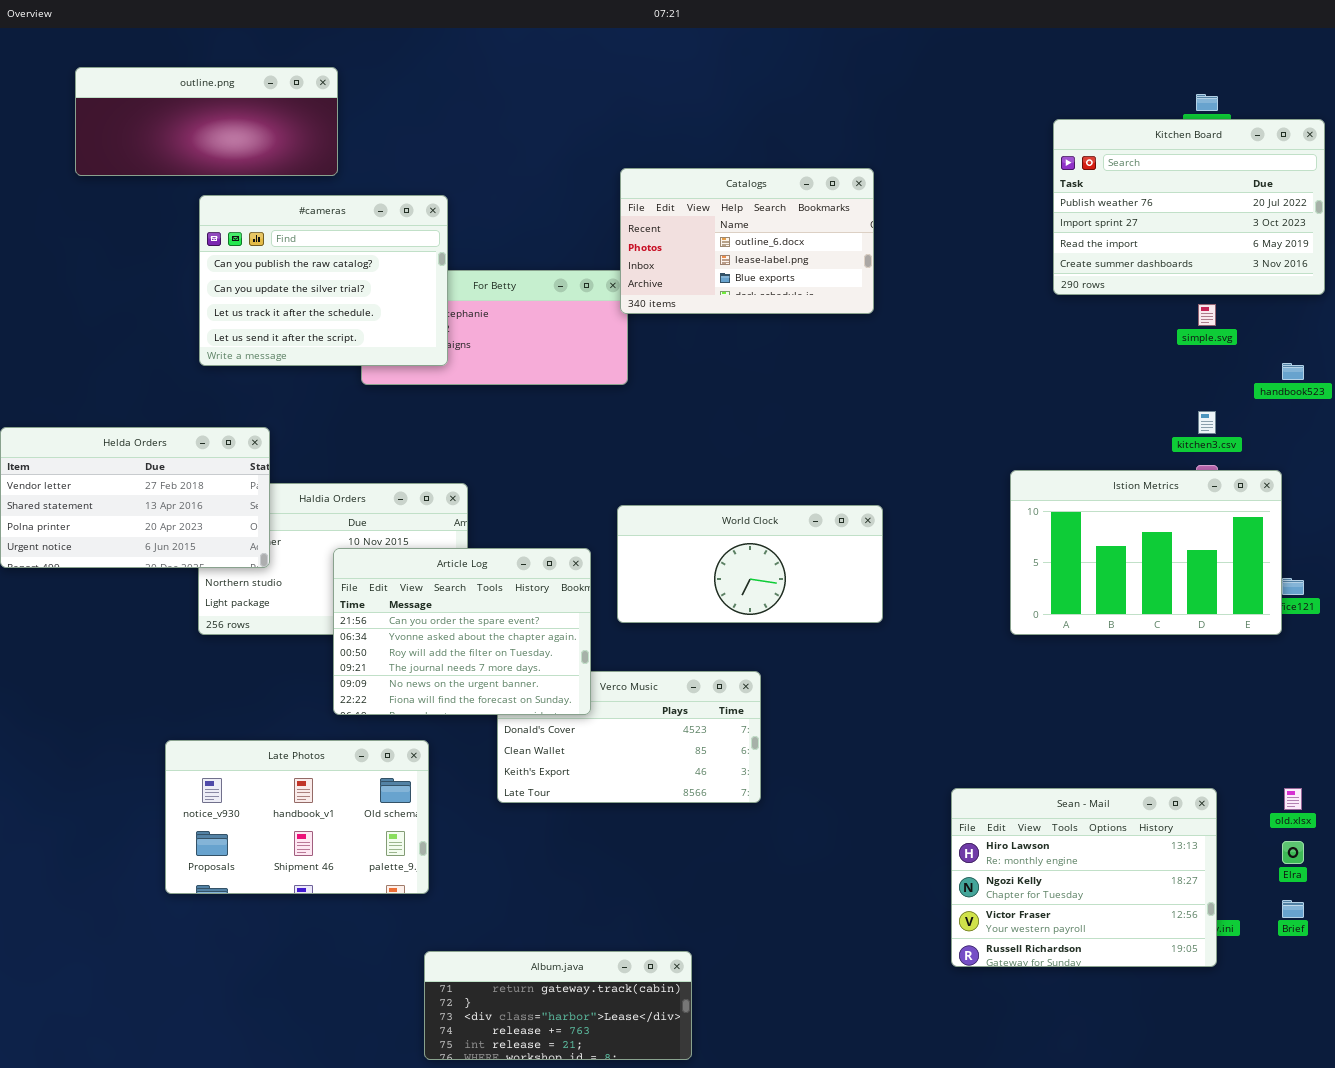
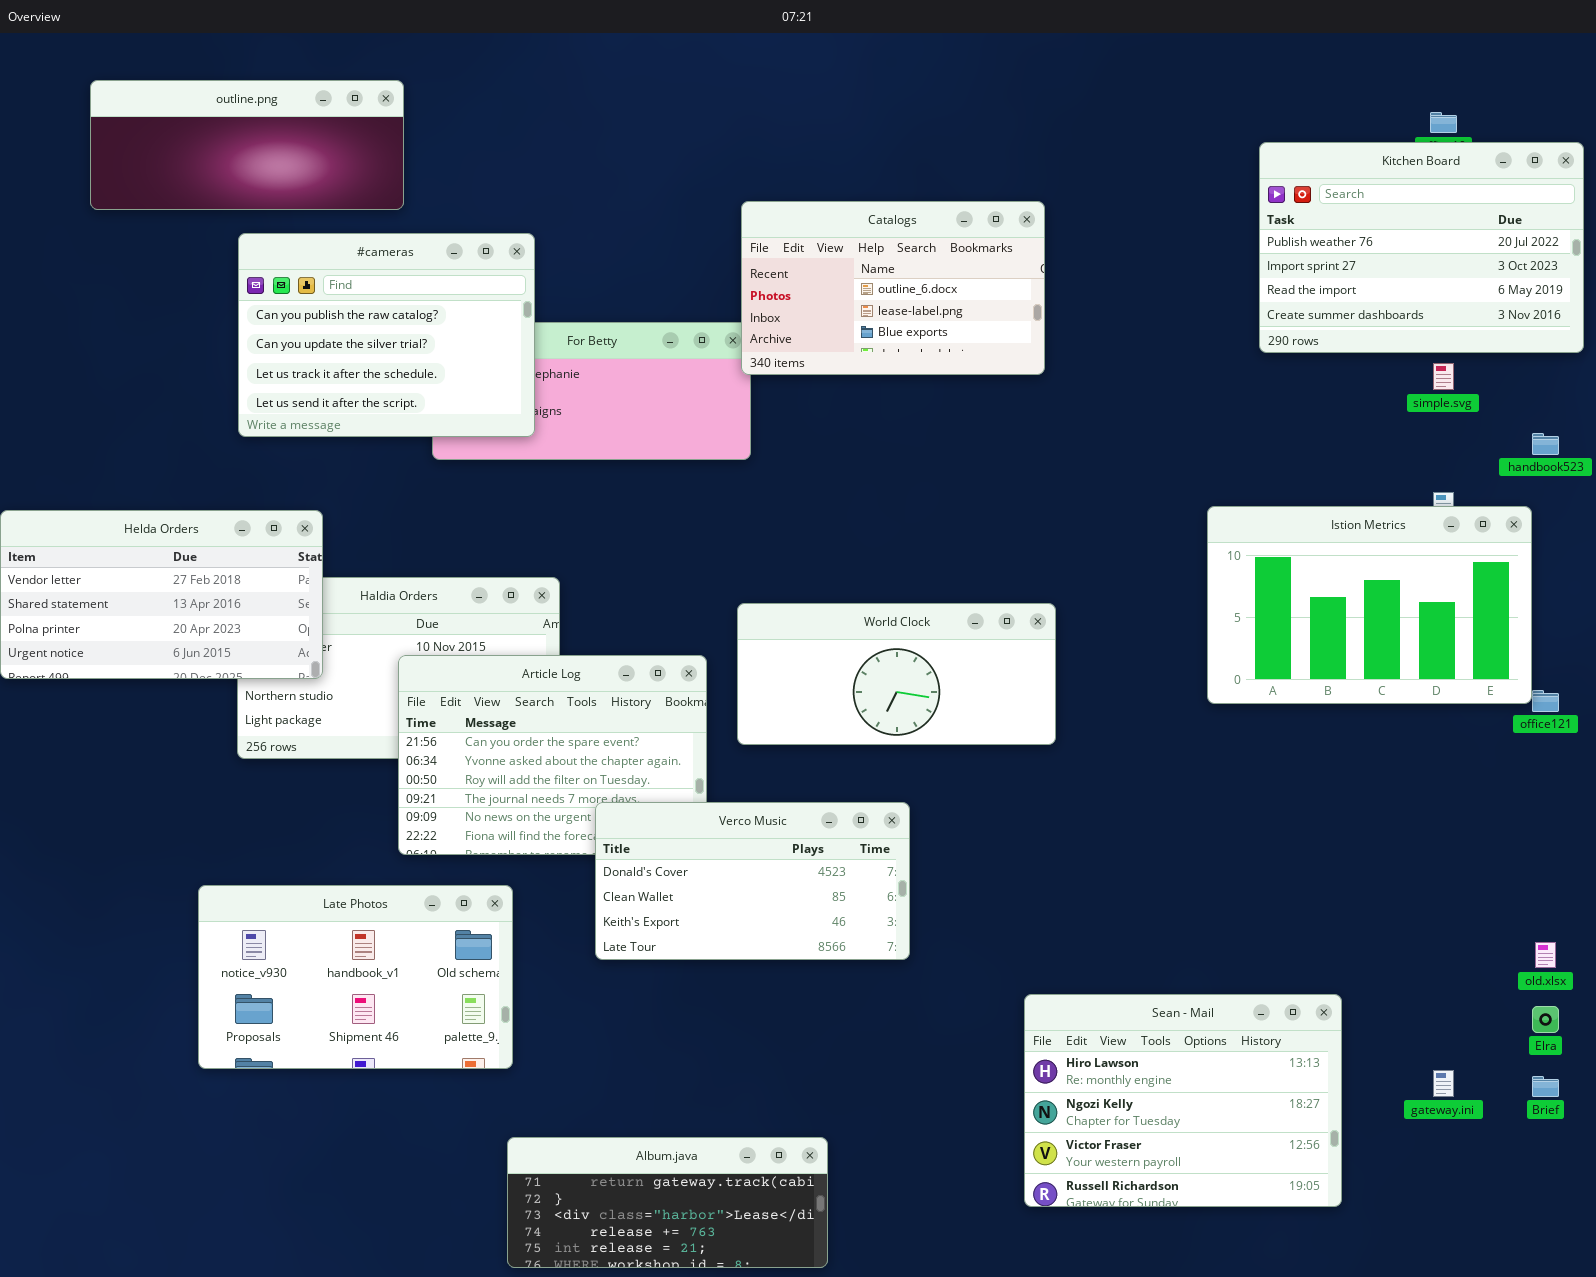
Istion Metrics: [1010,470,1282,635] -> [1207,506,1532,704], moved
Verco Music: [497,671,761,803] -> [595,802,910,960], raised
Sean - Mail: [951,788,1217,967] -> [1024,994,1342,1207], moved

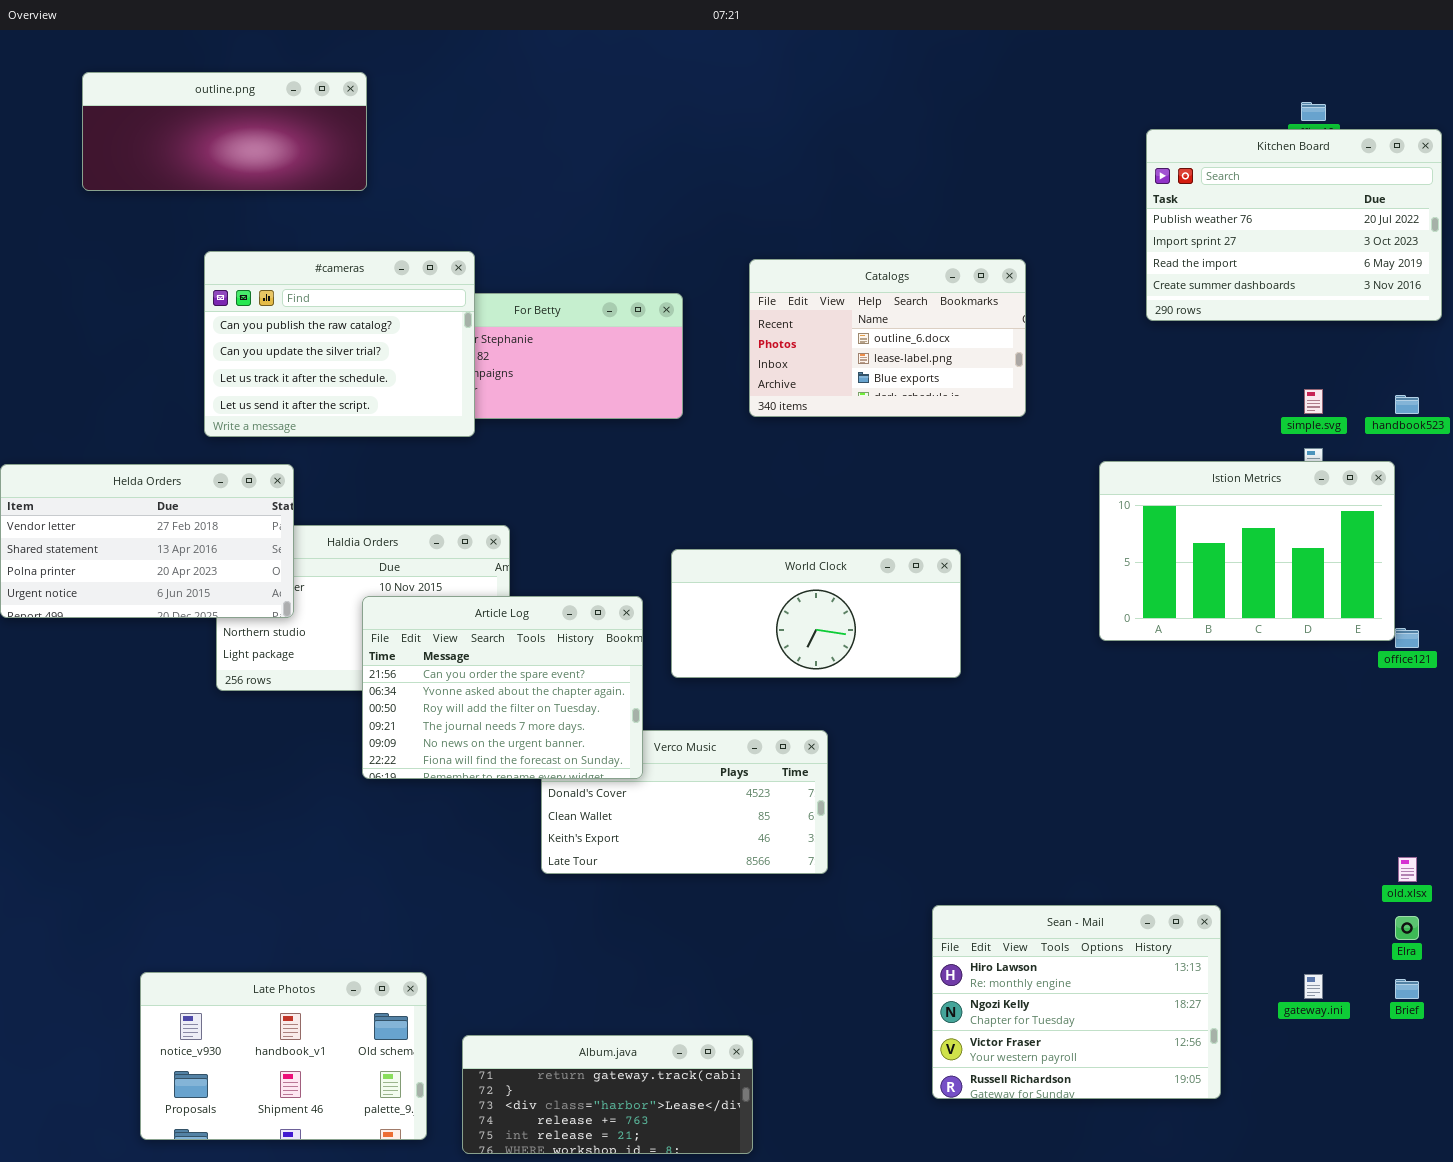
Catalogs: [741,201,1045,375] -> [749,259,1026,417], moved
#cameras: [238,233,535,437] -> [204,251,475,437], moved
simple.svg: [1433,363,1454,390] -> [1304,389,1323,414], moved
Article Log: [398,655,707,855] -> [362,596,643,779], raised
Late Photos: [198,885,513,1069] -> [140,972,427,1140], moved

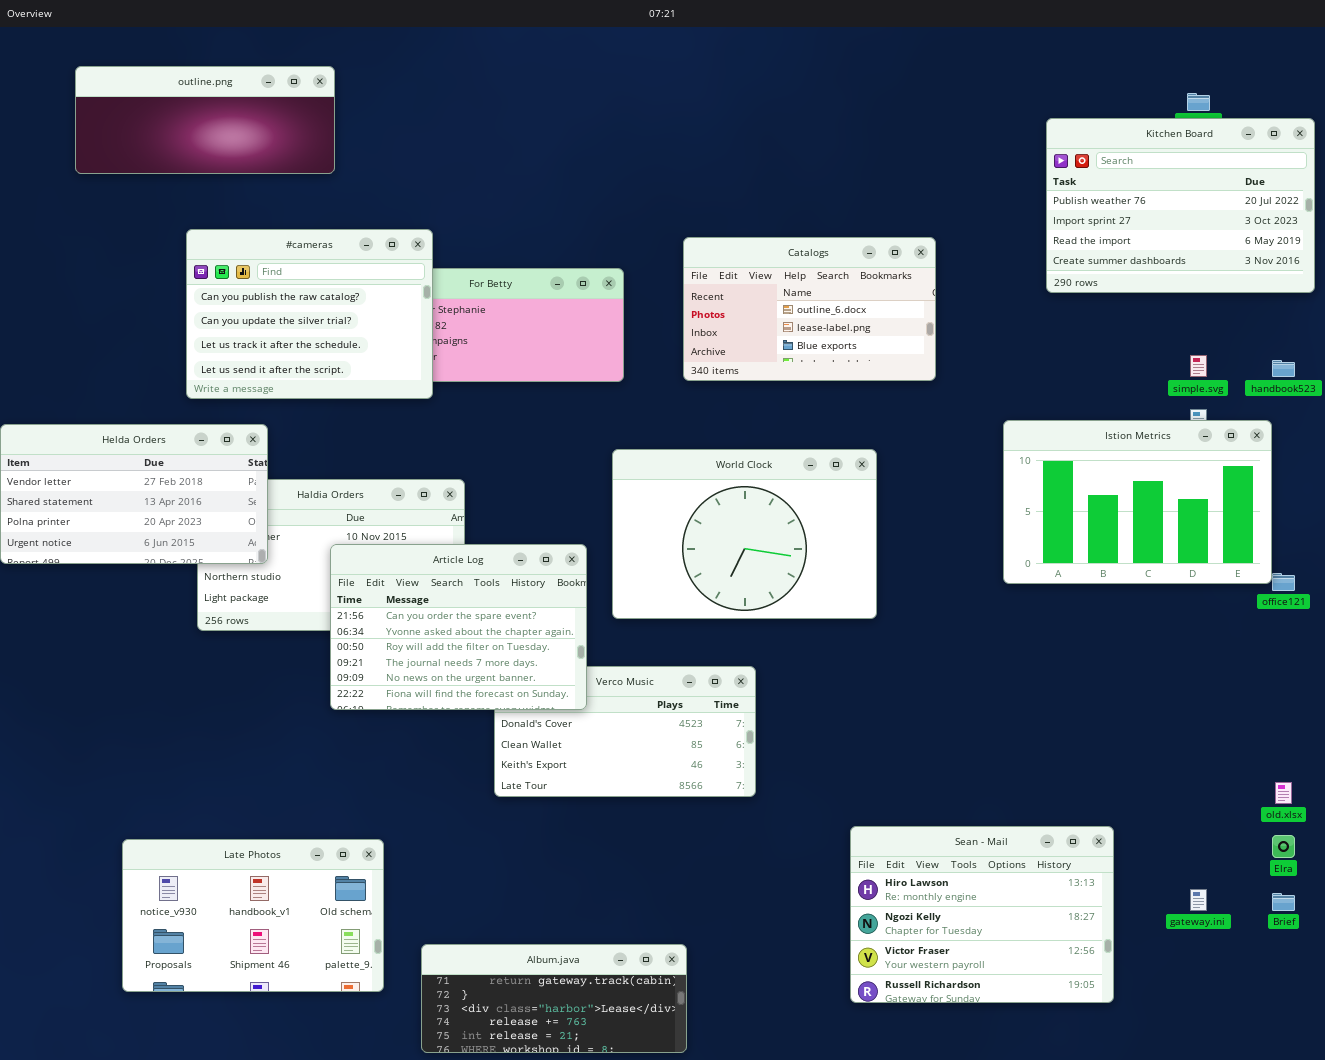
World Clock: [671,549,961,678] -> [612,449,877,619], resized
Late Photos: [140,972,427,1140] -> [122,839,384,992], moved

